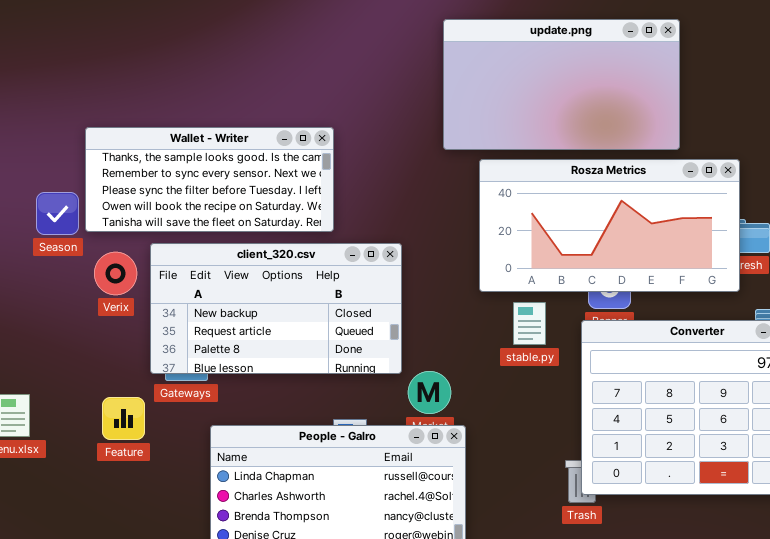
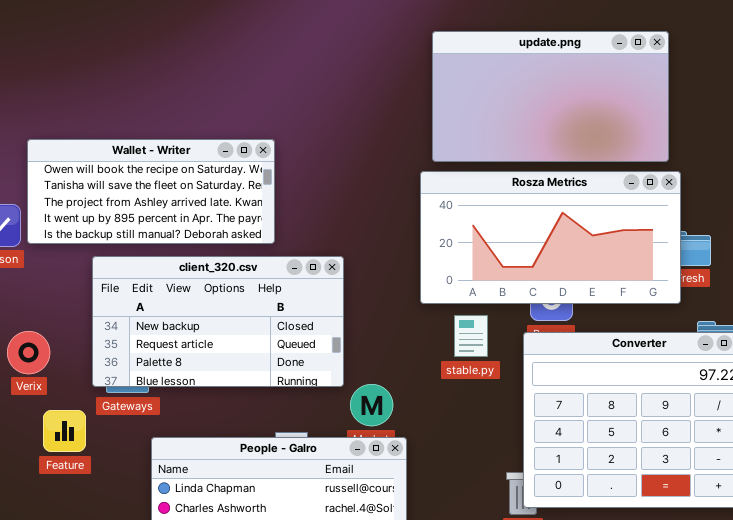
update.png: [443,19,680,150] -> [432,31,669,162], moved
Wallet - Writer: [85,127,334,232] -> [27,139,275,244], scrolled down 3 rows
Verix: [94,252,137,295] -> [7,331,50,374], moved

